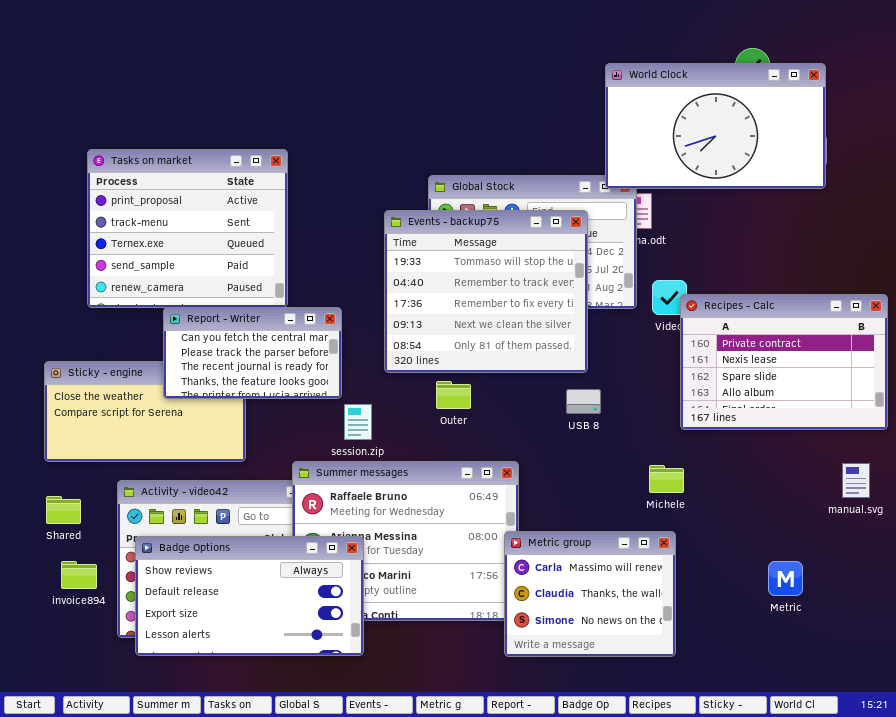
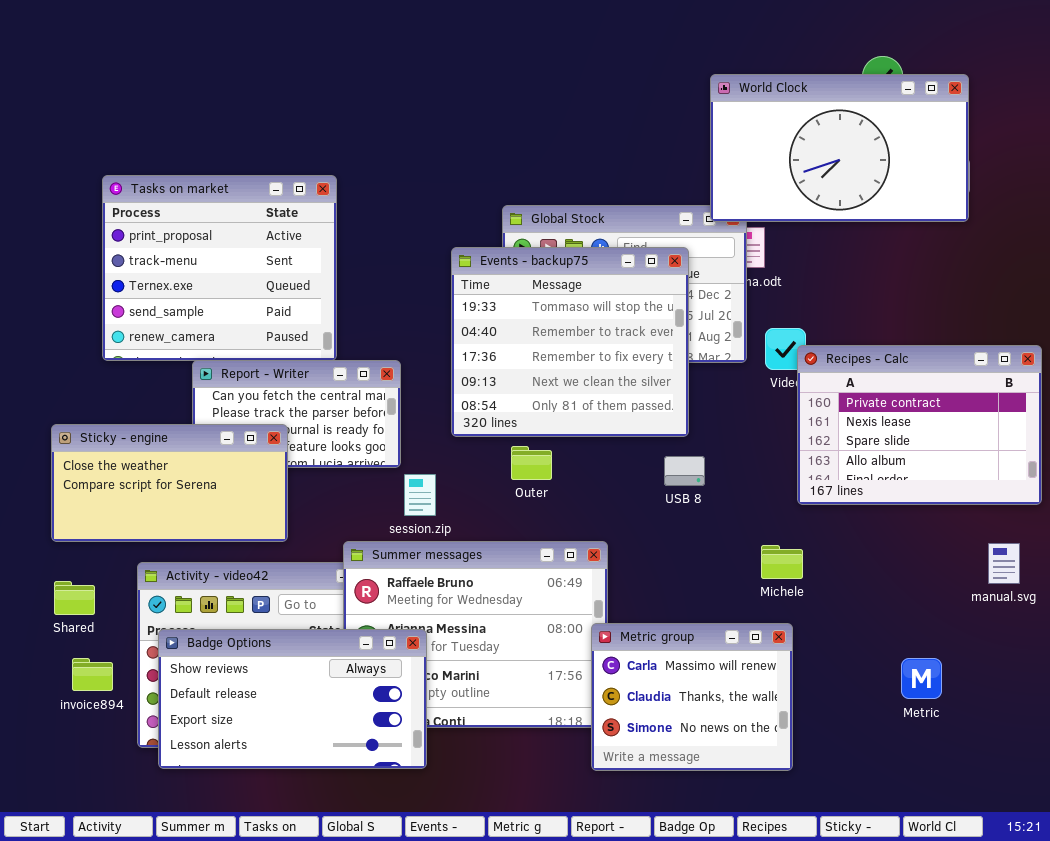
Sticky - engine: [44,361,246,462] -> [51,424,288,542], raised

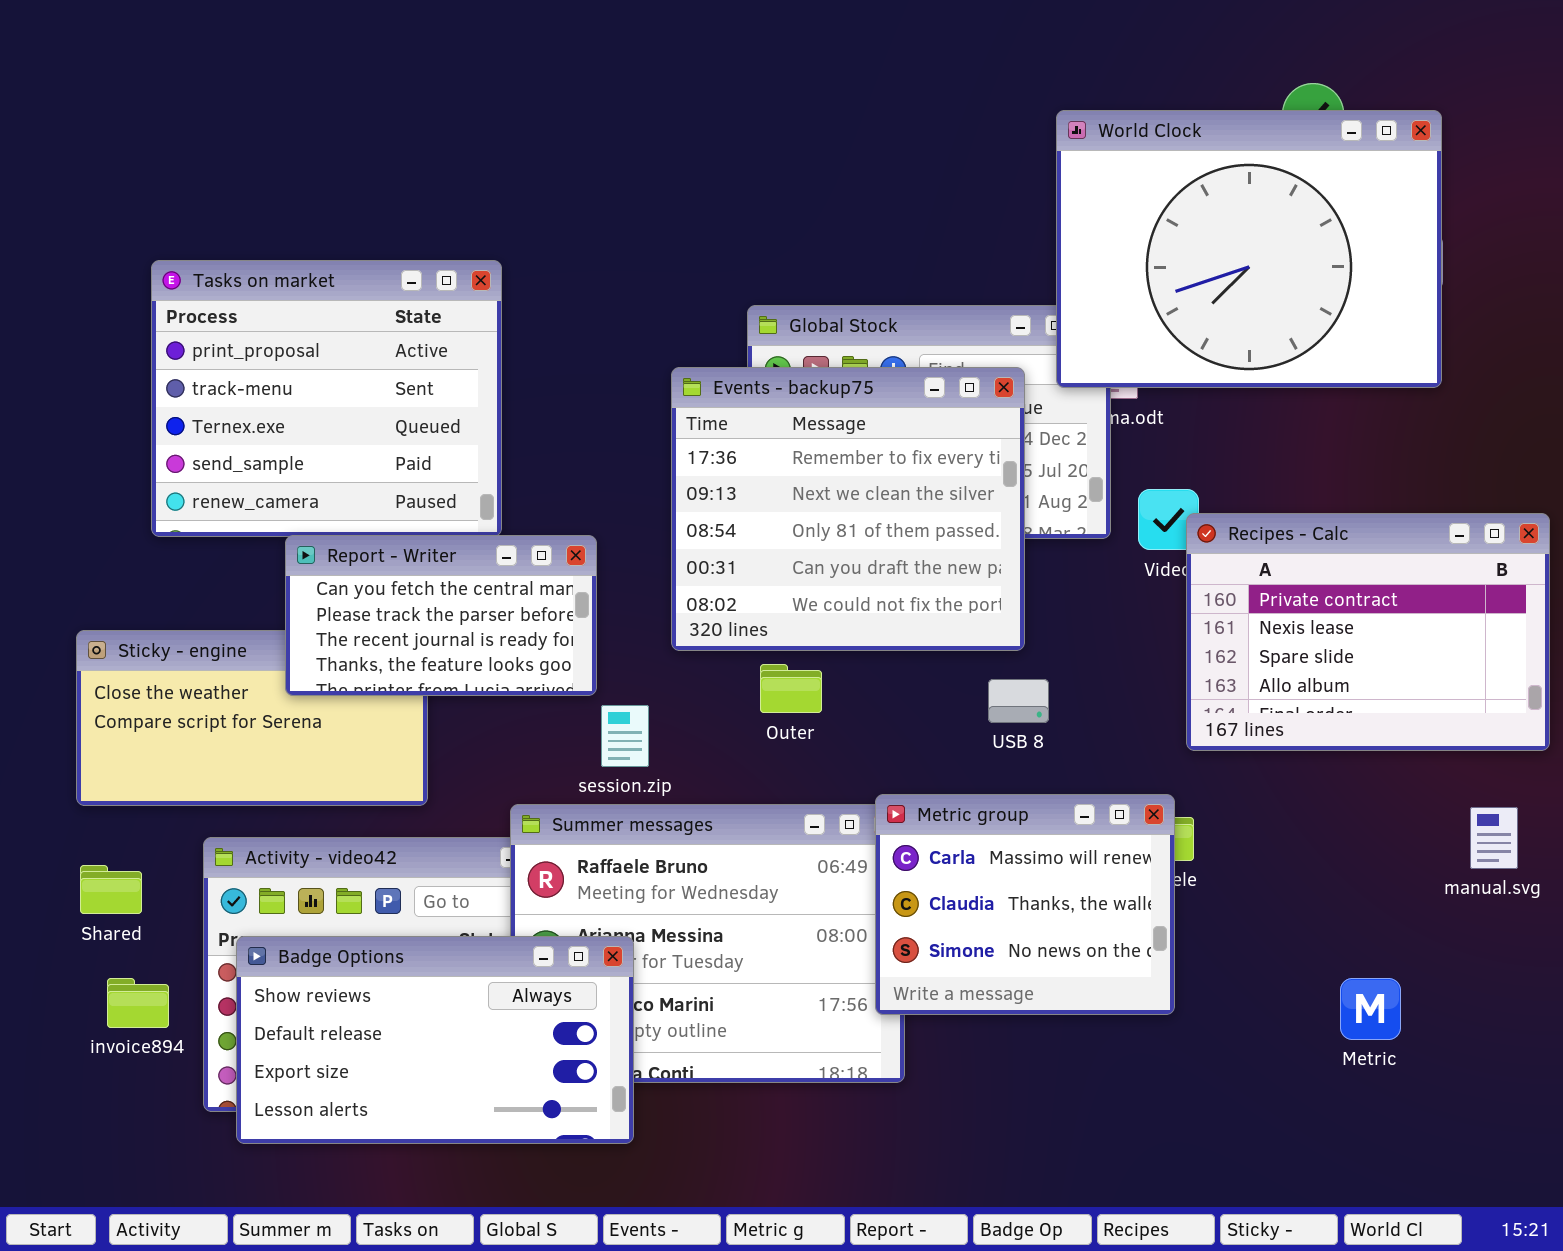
World Clock: [710,74,969,222] -> [1056,110,1442,388], resized
Events - backup75: [451,247,689,437] -> [671,367,1025,651], scrolled down 2 rows
Report - Writer: [192,360,401,468] -> [285,535,597,696], raised
Metric group: [591,623,793,771] -> [875,794,1175,1015], moved

